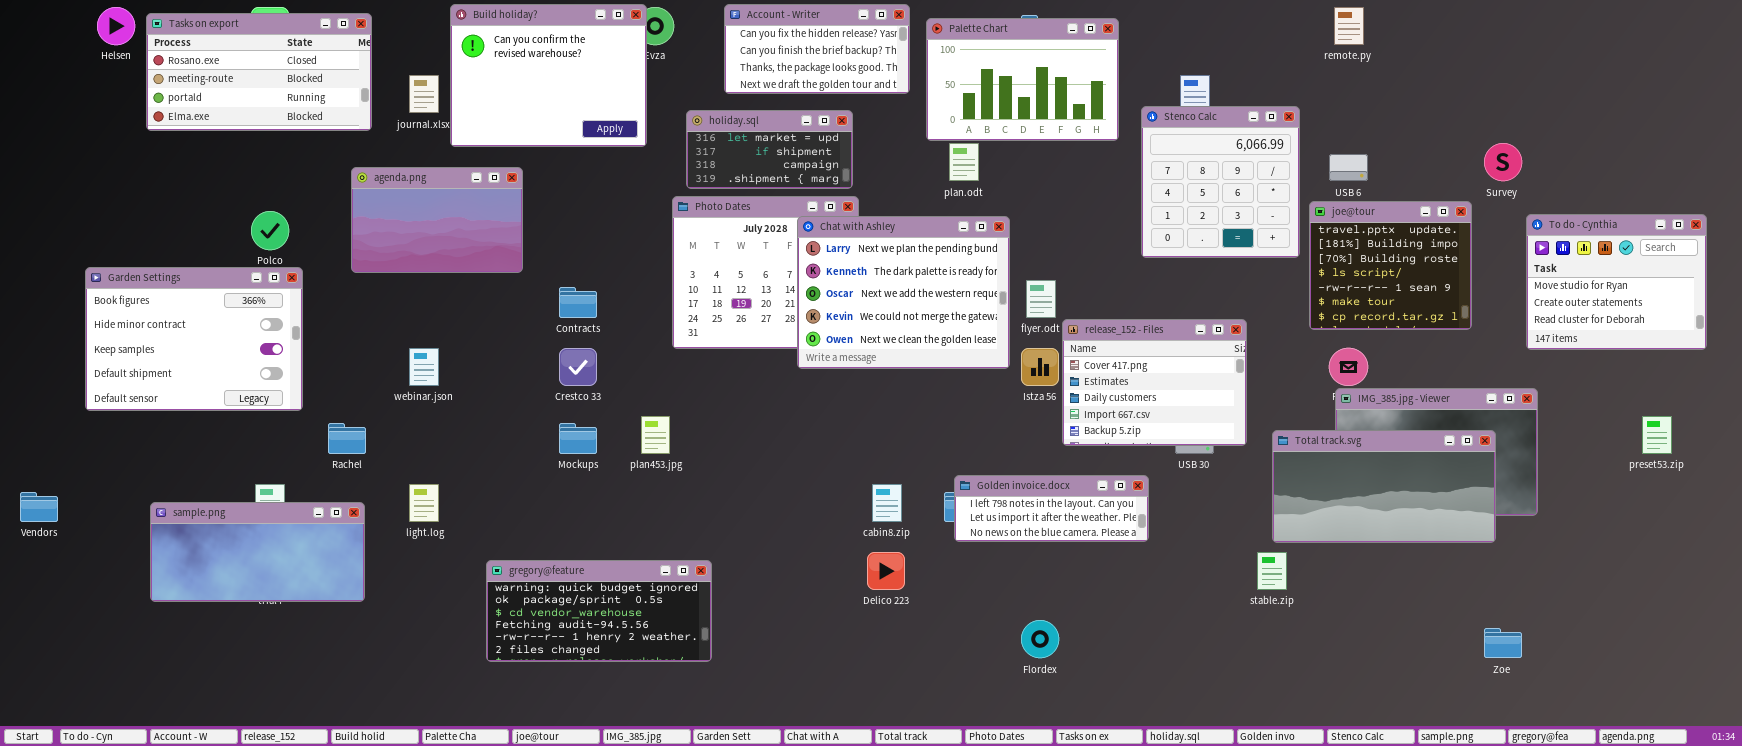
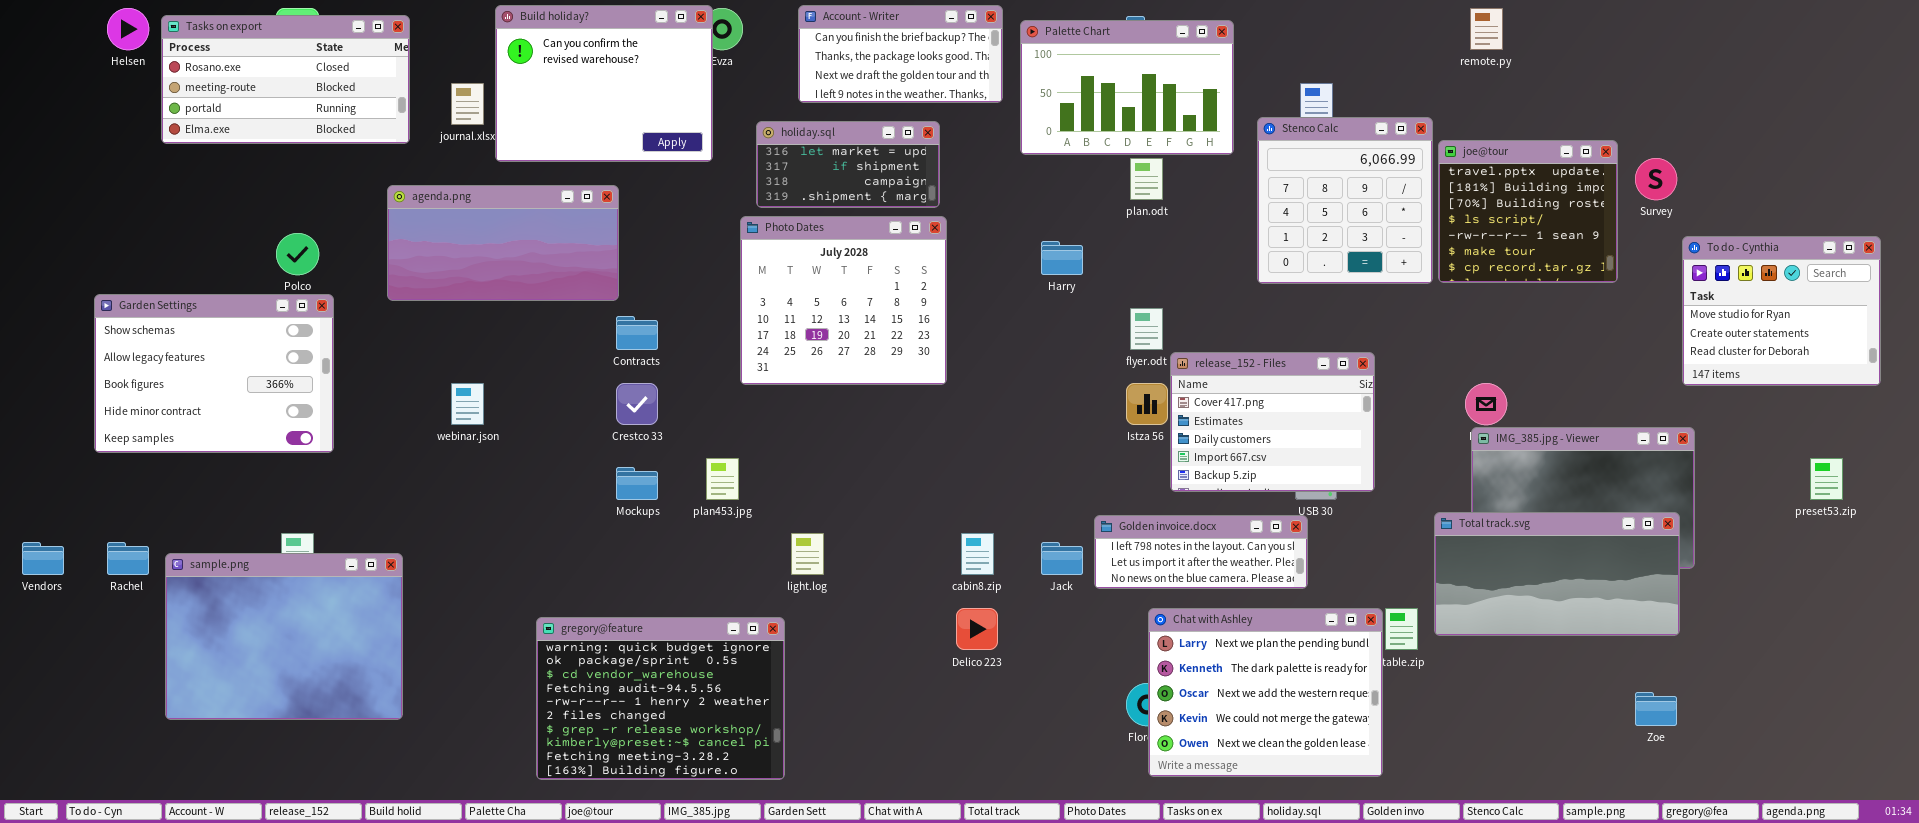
Account - Writer: [724,4,910,94] -> [798,5,1003,103], scrolled down 1 row
plan.odt: [949,143,979,181] -> [1130,158,1163,200], moved
agenda.png: [351,167,523,273] -> [387,185,619,301], resized
joe@tour: [1309,201,1472,330] -> [1438,140,1618,283], moved
Chat with Ashley: [797,216,1010,369] -> [1148,608,1383,777], moved
Garden Settings: [85,267,303,411] -> [94,294,334,453], scrolled up 2 rows
Rachel: [328,423,366,454] -> [107,542,149,575], moved
Total track.svg: [1272,430,1496,543] -> [1434,512,1680,636], moved
Golden invoice.docx: [954,475,1149,542] -> [1094,515,1308,589], moved
light.log: [409,484,439,522] -> [791,533,824,575], moved
sample.png: [150,502,365,602] -> [165,553,403,720], resized
gregory@feature: [486,560,712,662] -> [536,617,785,780], resized

